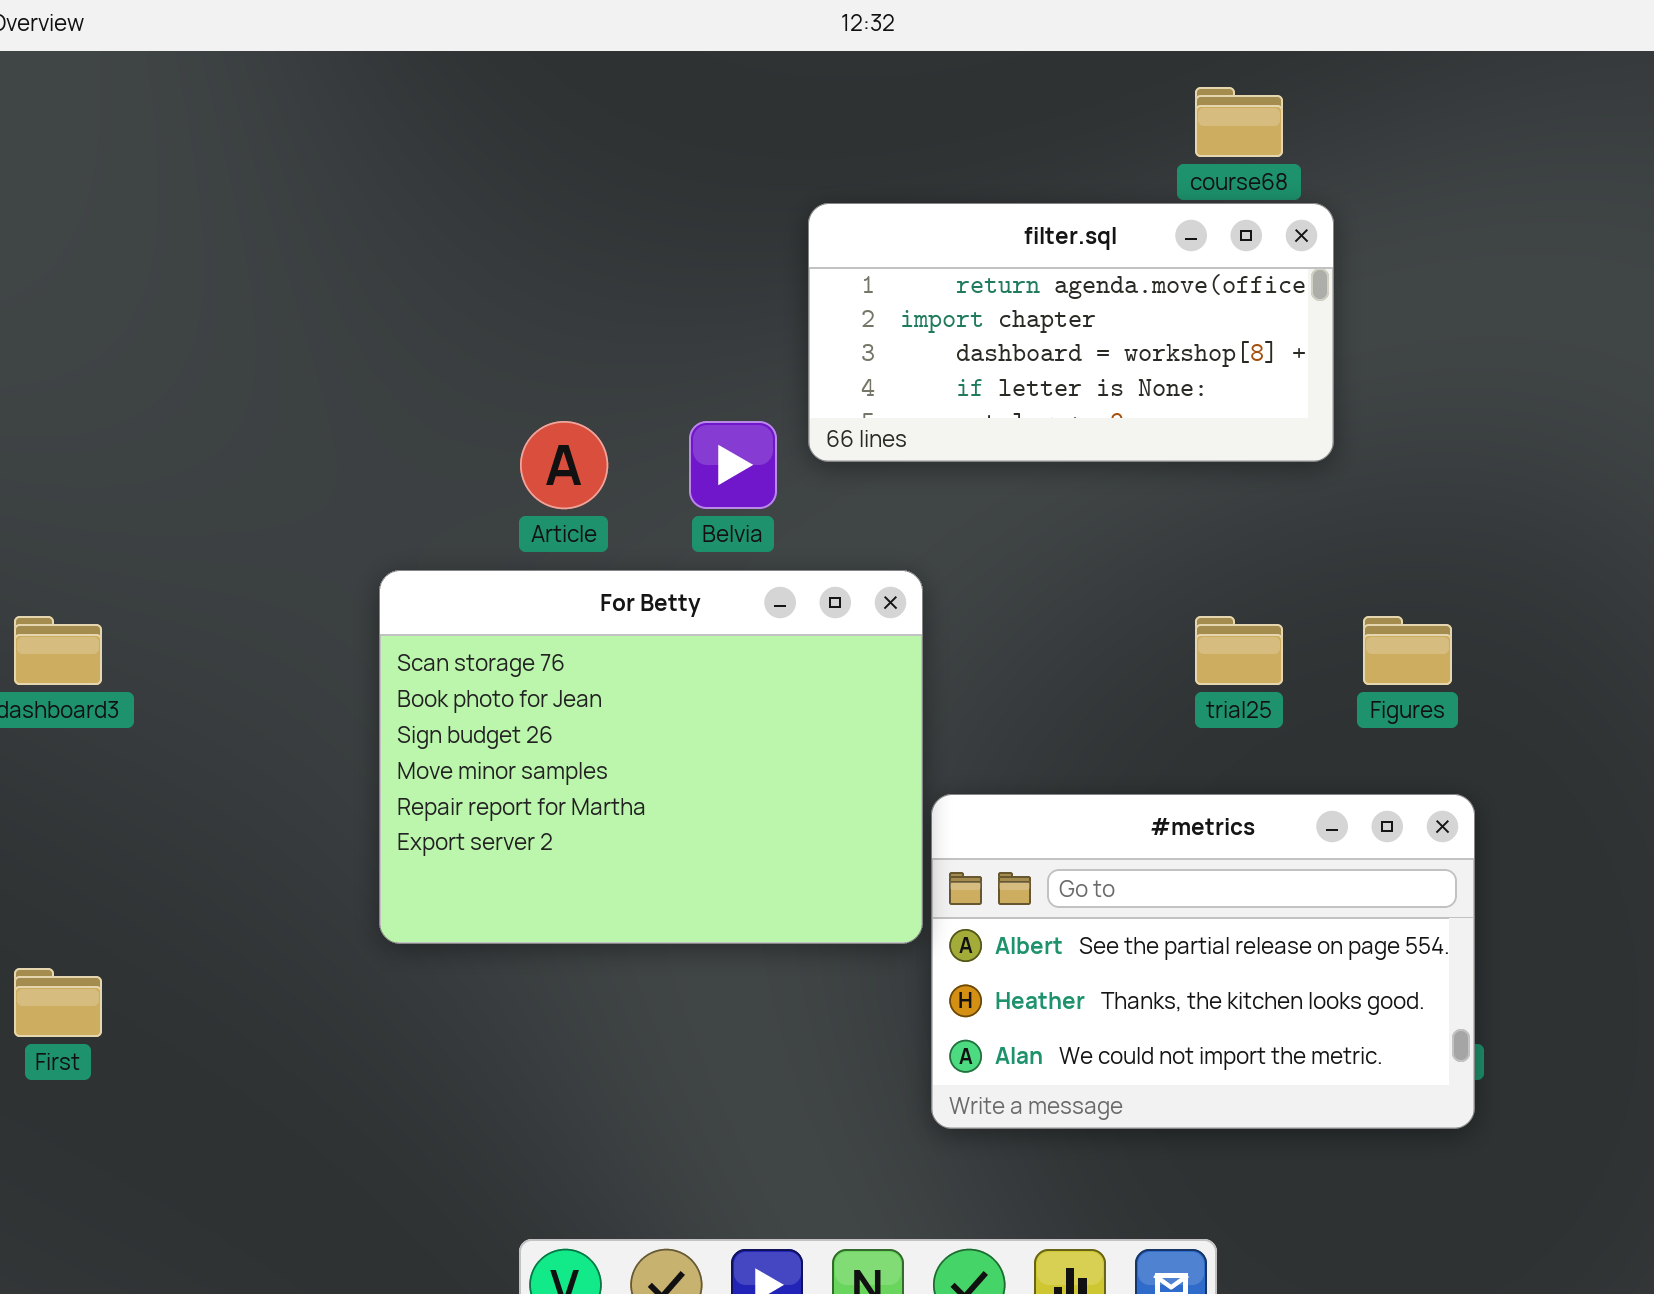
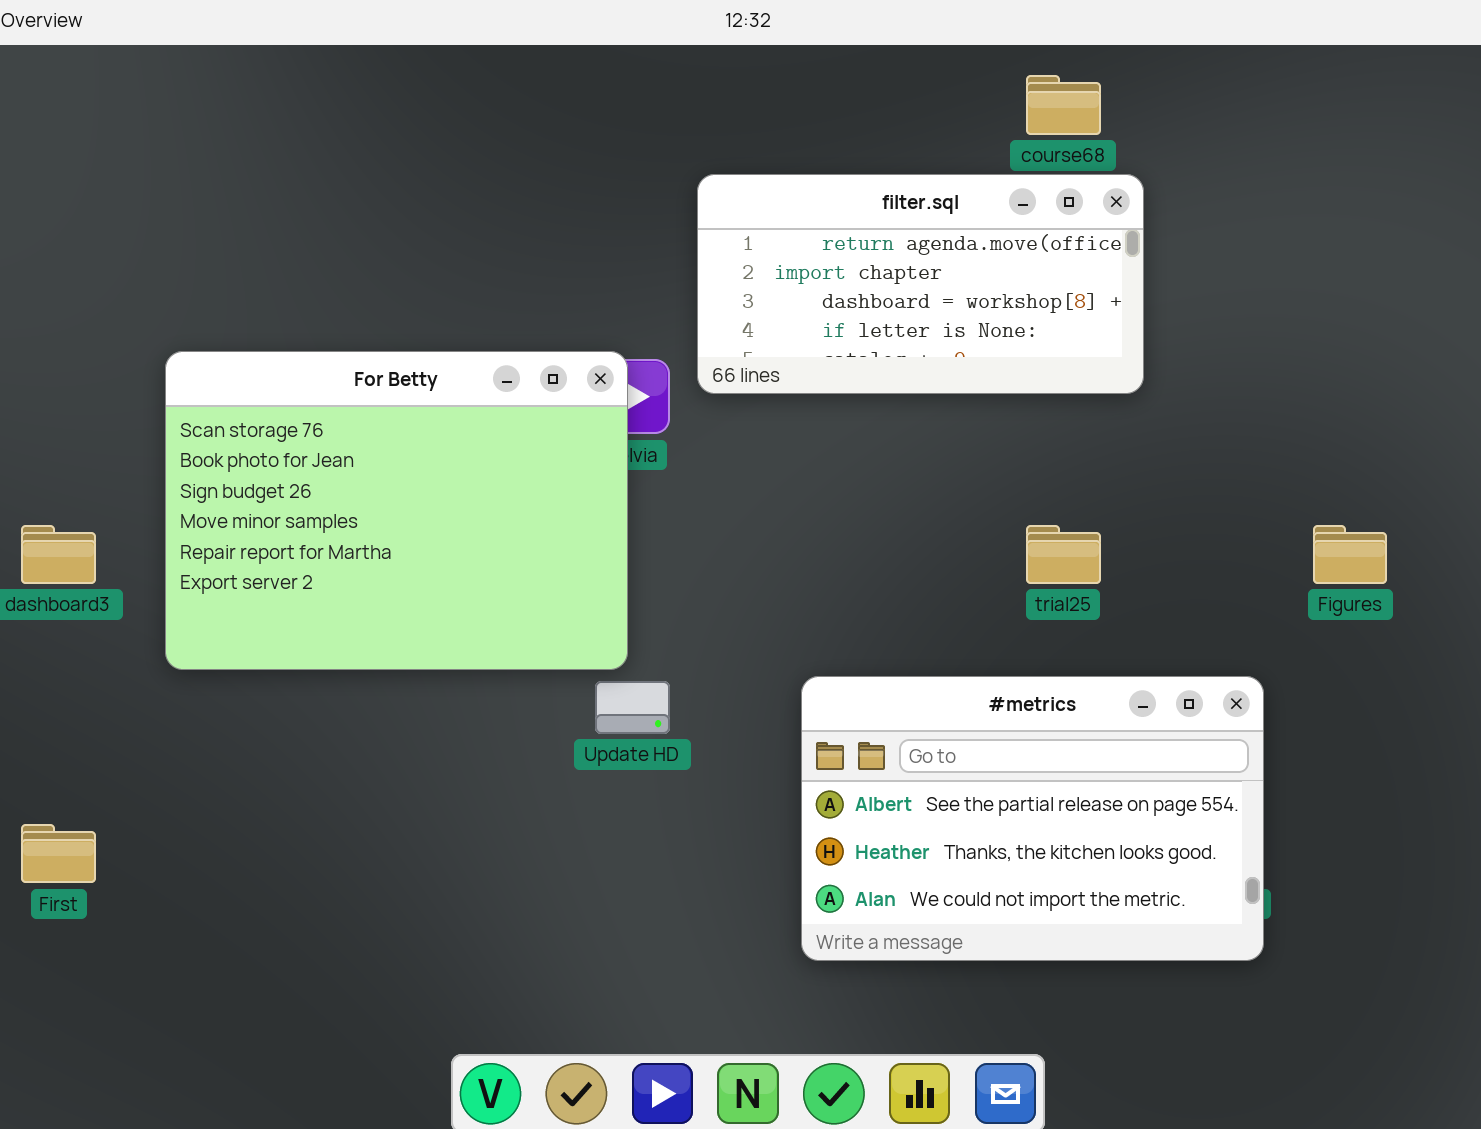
For Betty: [379,570,923,944] -> [165,351,628,670], moved
Figures: [1363,616,1452,685] -> [1313,525,1387,584], moved

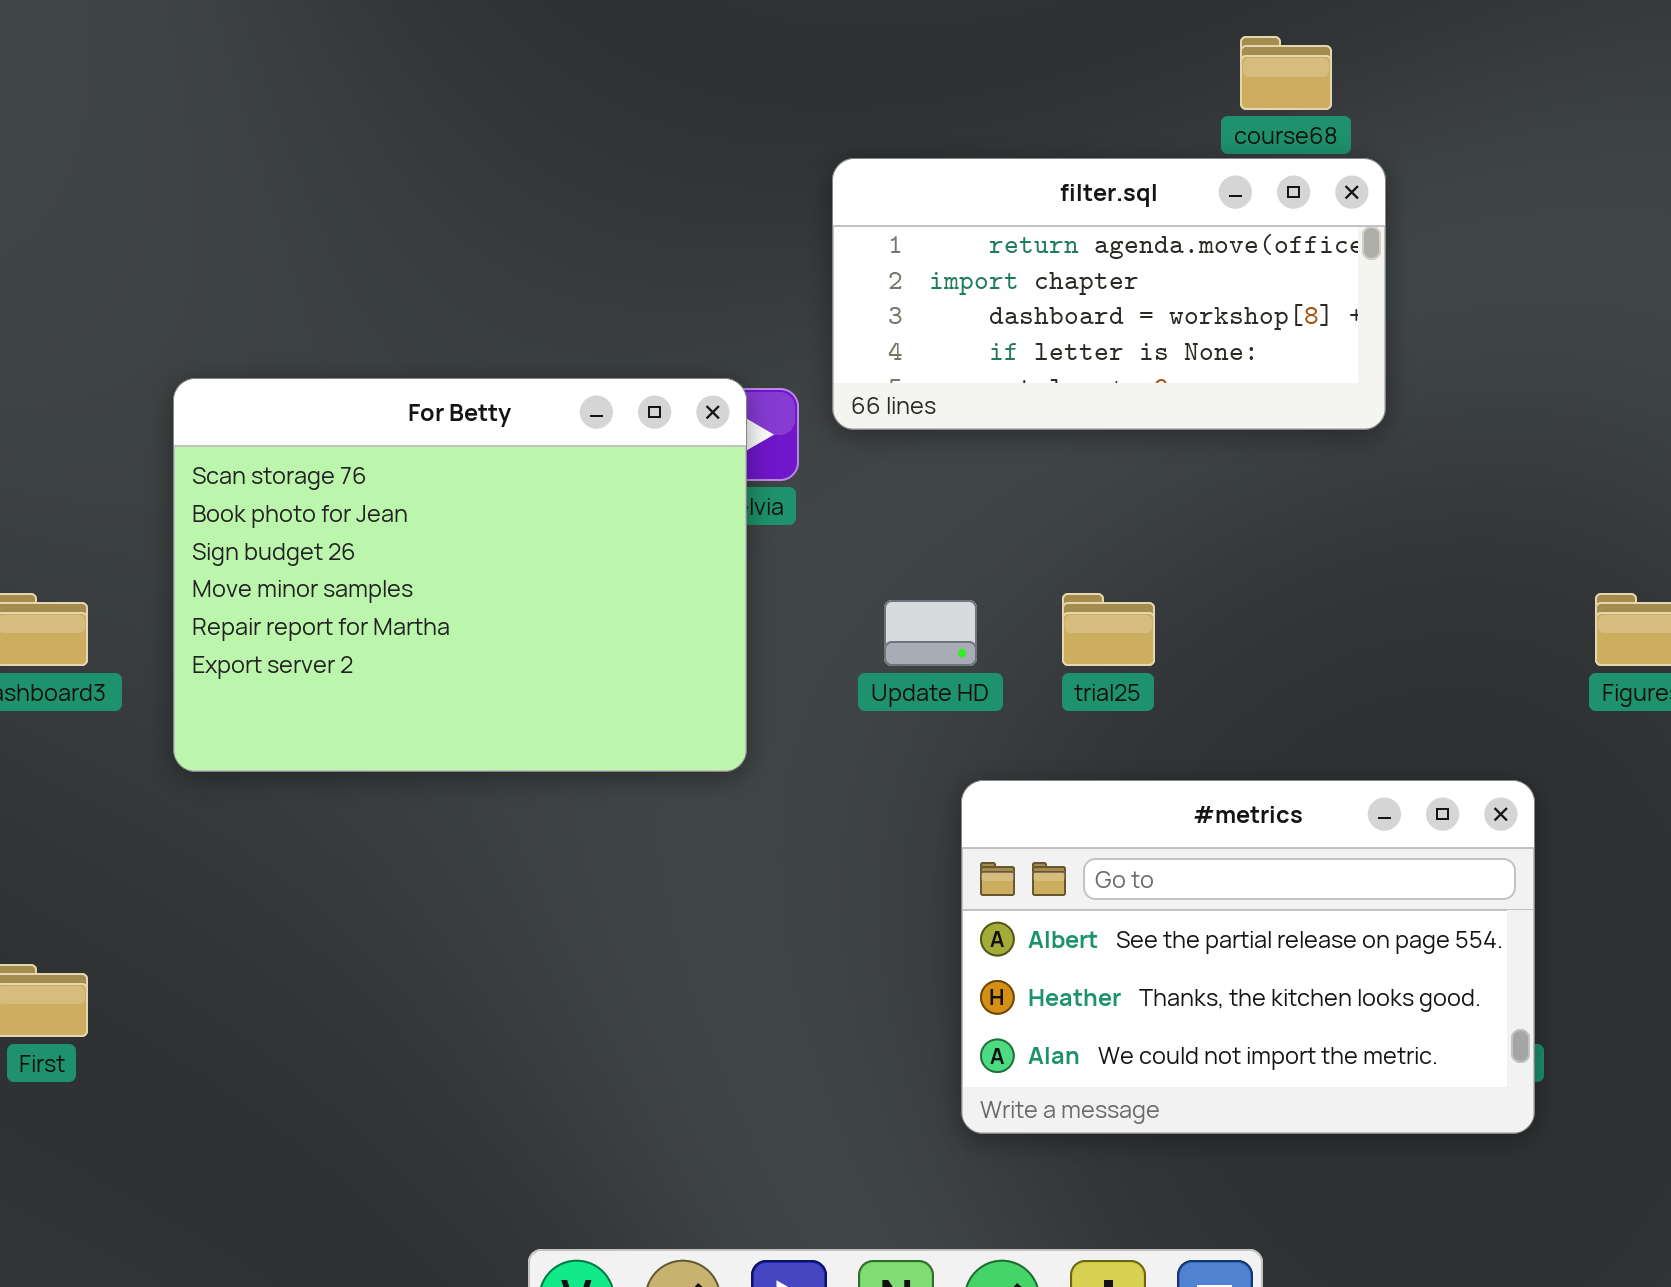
trial25: [1026,525,1101,584] -> [1062,593,1155,666], moved
Update HD: [595,681,670,734] -> [884,600,977,666], moved

